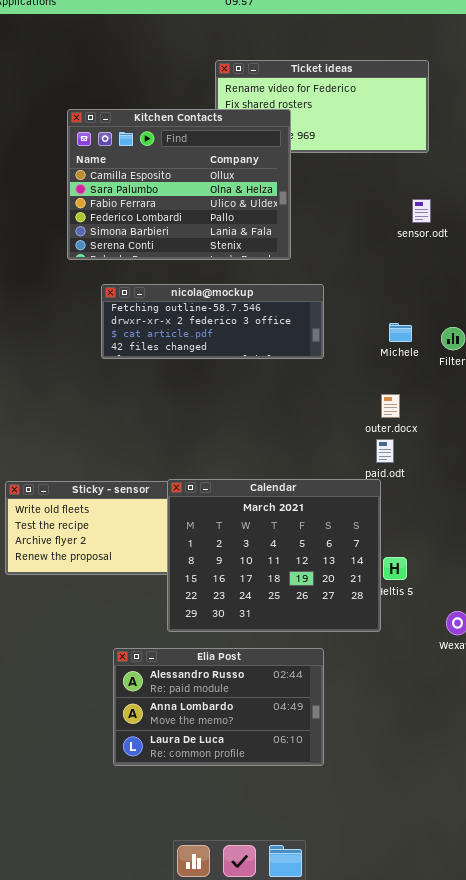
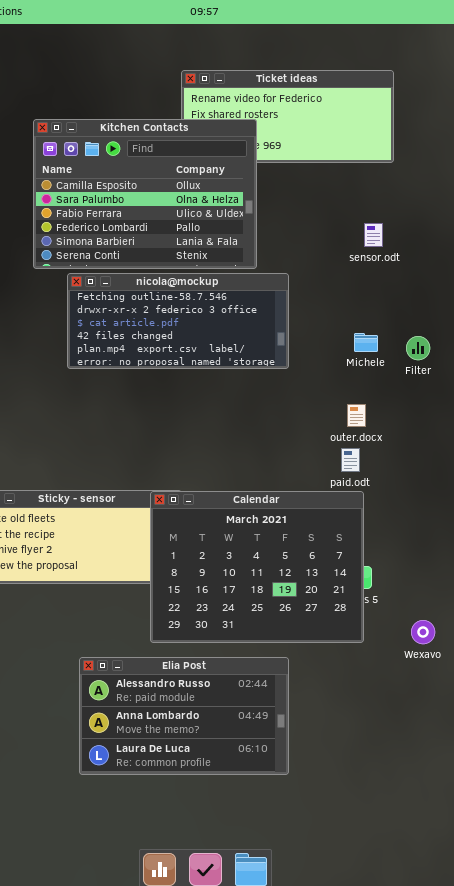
sensor.odt: [412,199,431,223] -> [364,223,383,247], moved
nicola@mockup: [101,284,324,359] -> [67,273,289,369], resized
Calendar: [167,479,381,632] -> [150,491,364,643], moved

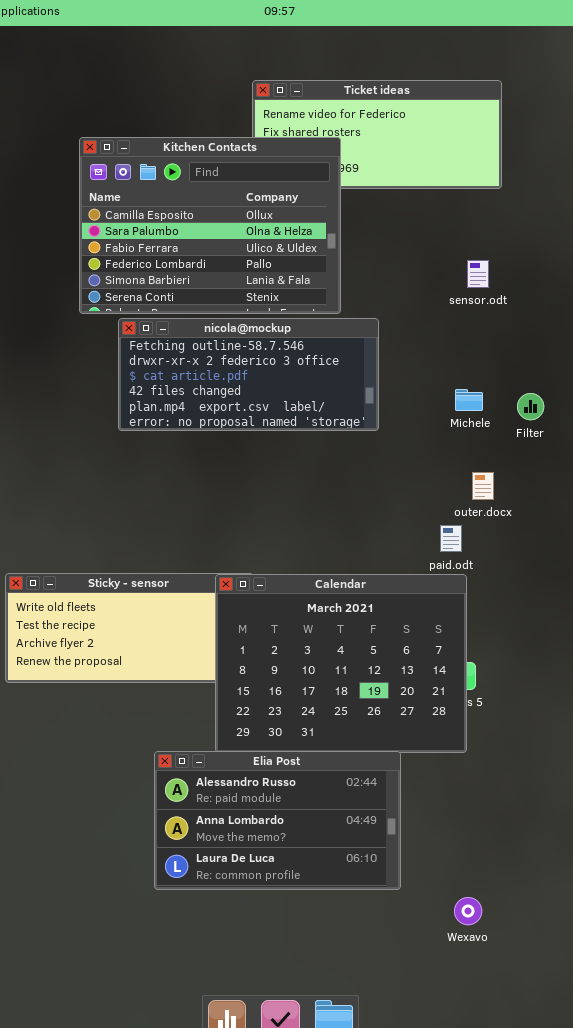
outer.docx: [347,404,366,427] -> [472,472,494,500], moved
Wexavo: [411,620,435,644] -> [454,897,482,925], moved
Elia Post: [79,657,289,775] -> [154,751,401,890], moved

